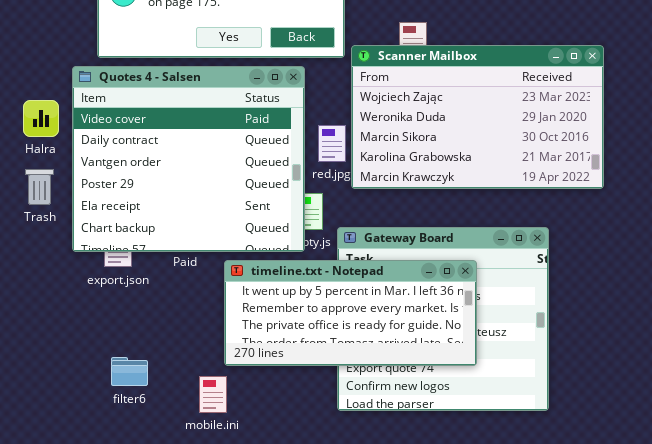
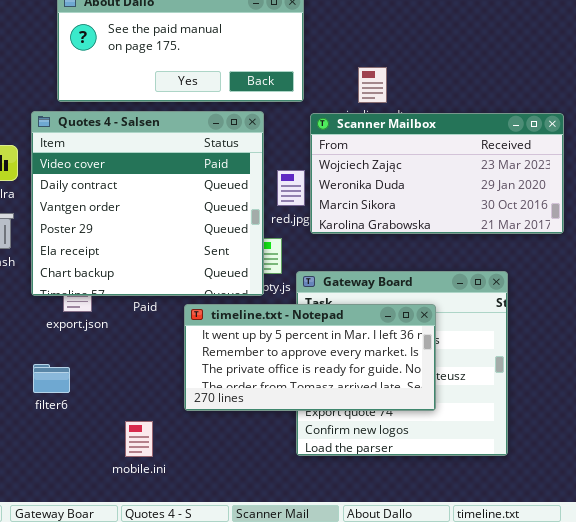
Scanner Mailbox: [351,45,604,189] -> [310,113,564,234], resized
filter6: [111,357,148,386] -> [33,364,70,393], moved
mobile.ini: [199,376,227,413] -> [125,421,153,457], moved

